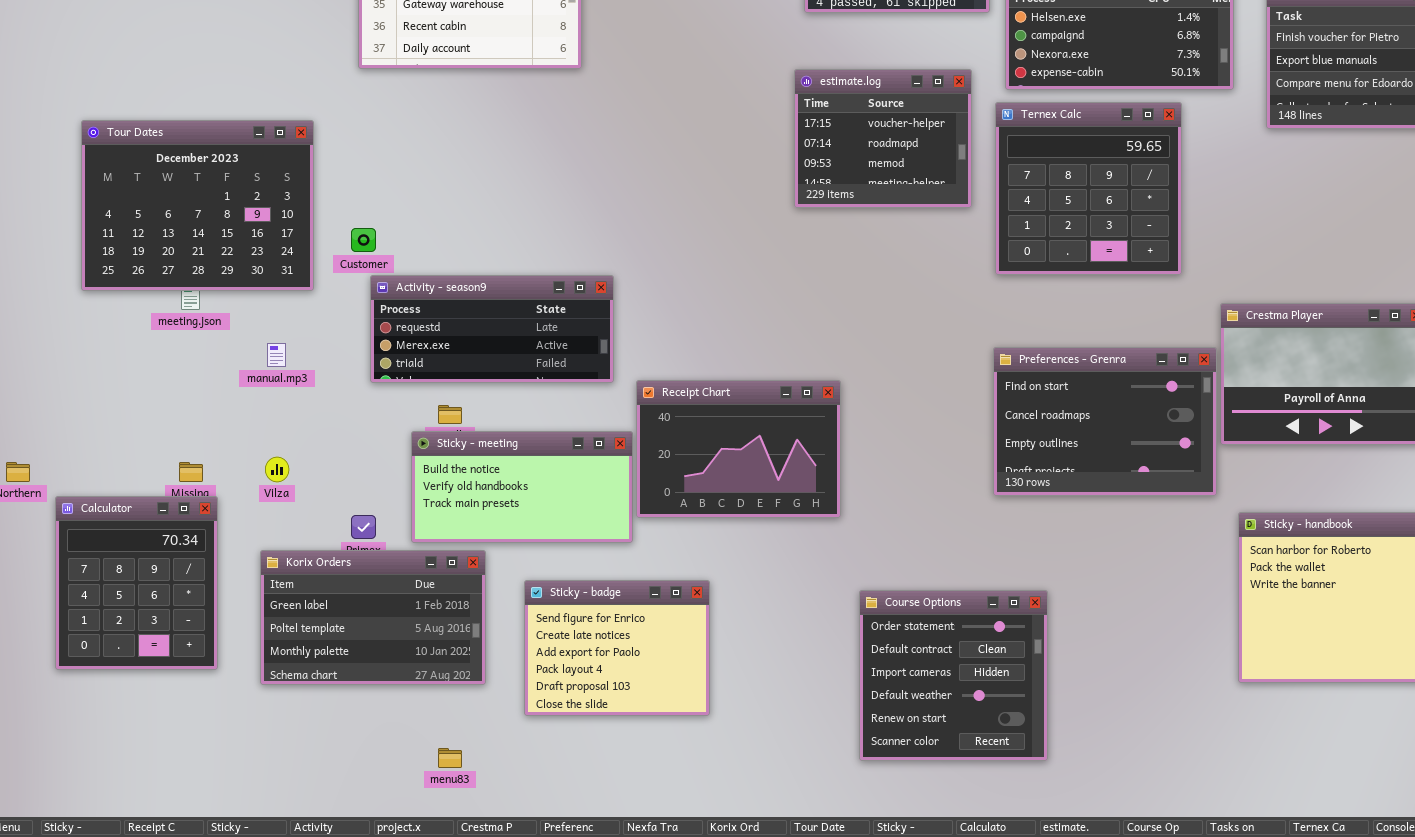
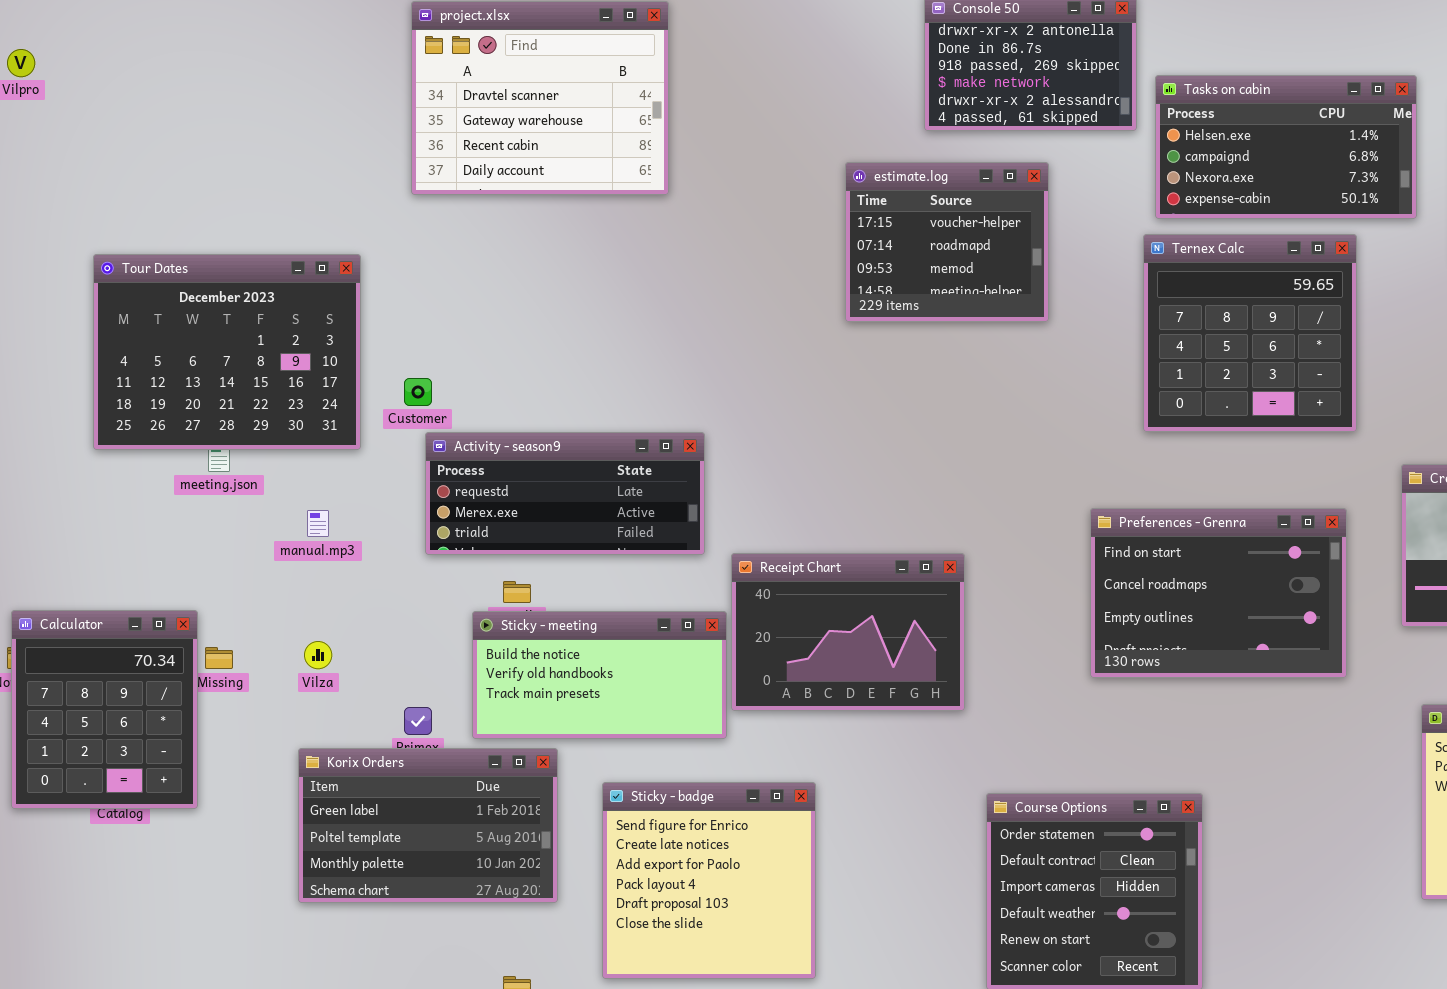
estimate.log: [794,69,972,208] -> [845,162,1049,322], moved
Preferences - Grenra: [993,347,1217,496] -> [1090,508,1347,678], moved
Calculator: [55,496,218,670] -> [11,610,198,809], moved
Sticky - badge: [524,580,710,716] -> [602,782,816,979], resized

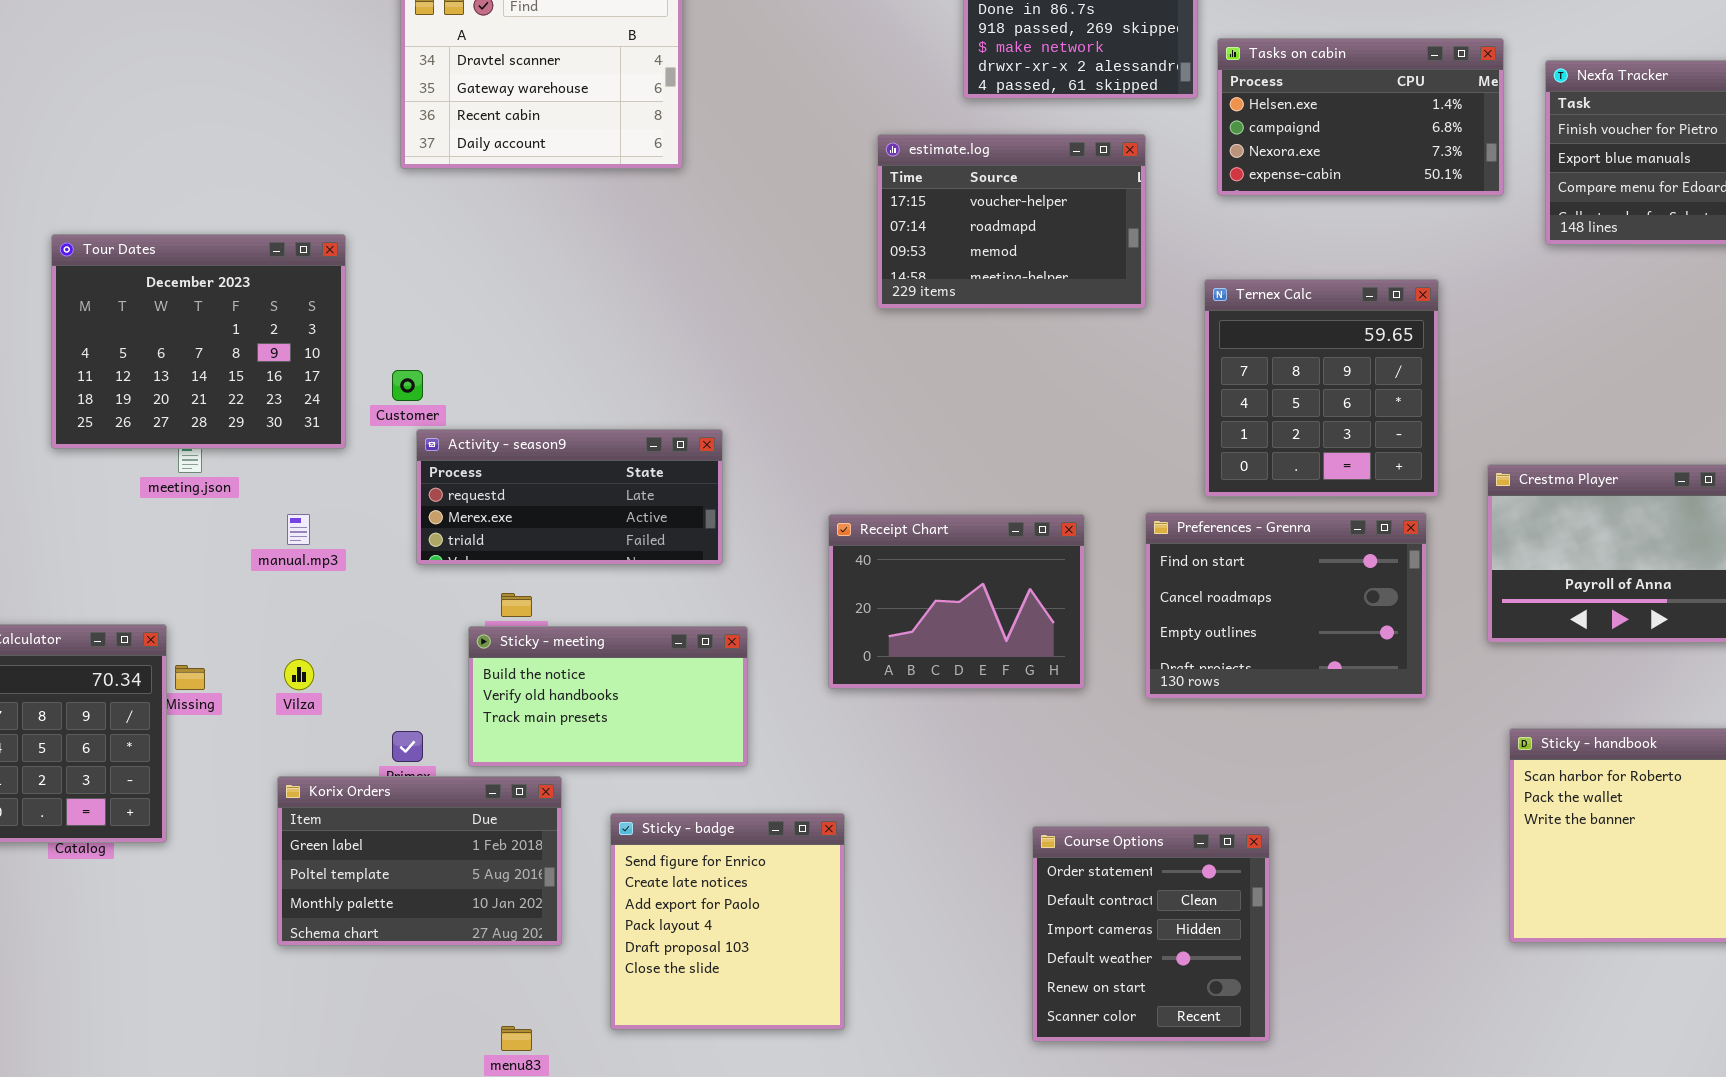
estimate.log: [845,162,1049,322] -> [877,134,1146,309], resized
Ternex Calc: [1143,234,1357,432] -> [1204,279,1439,497], moved
Receipt Chart: [731,553,965,711] -> [828,514,1085,689], moved

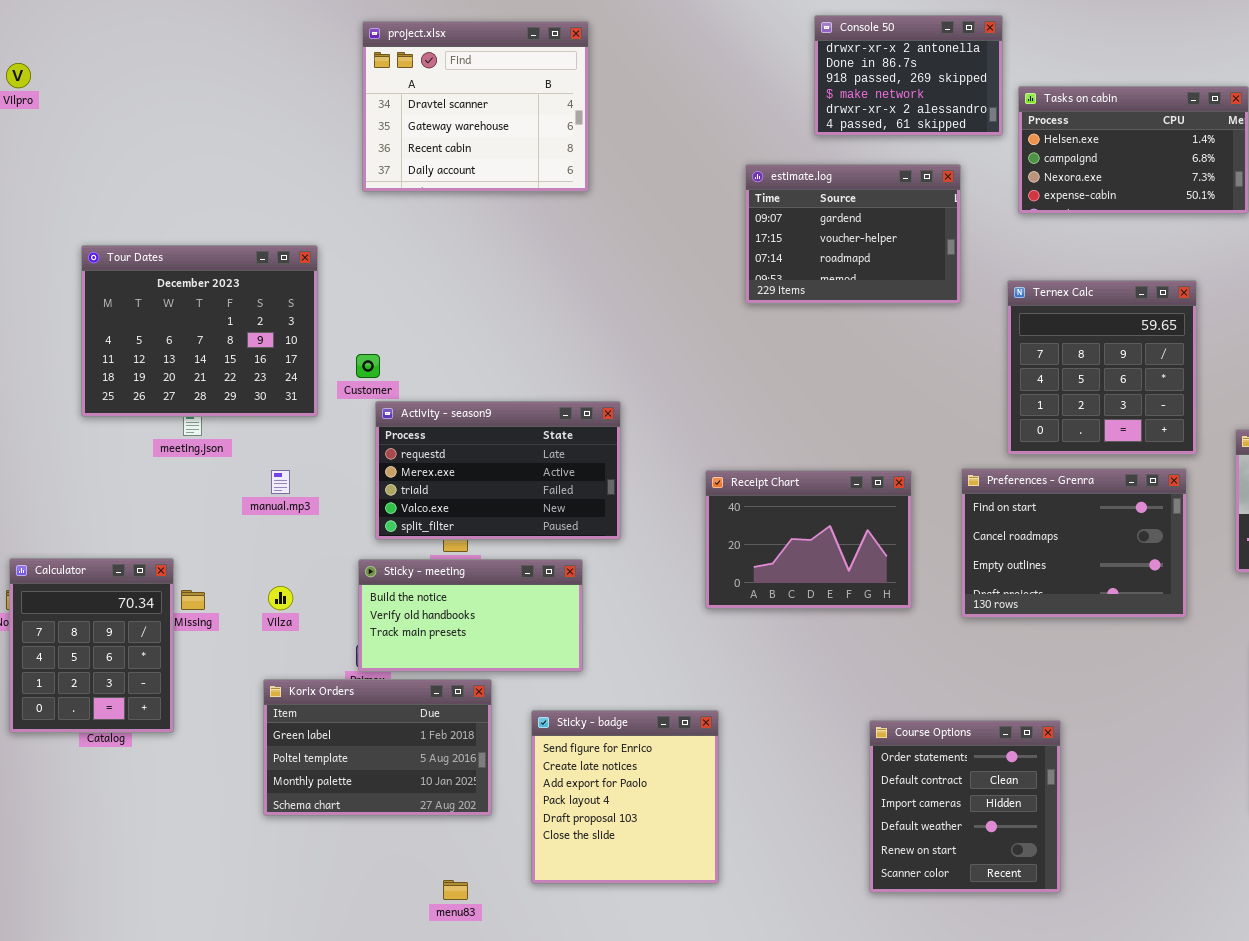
estimate.log: [877,134,1146,309] -> [745,164,961,304], scrolled up 1 row
Activity - season9: [416,429,723,565] -> [375,401,621,540], resized
Sticky - meeting: [468,626,748,767] -> [358,559,583,672], moved

